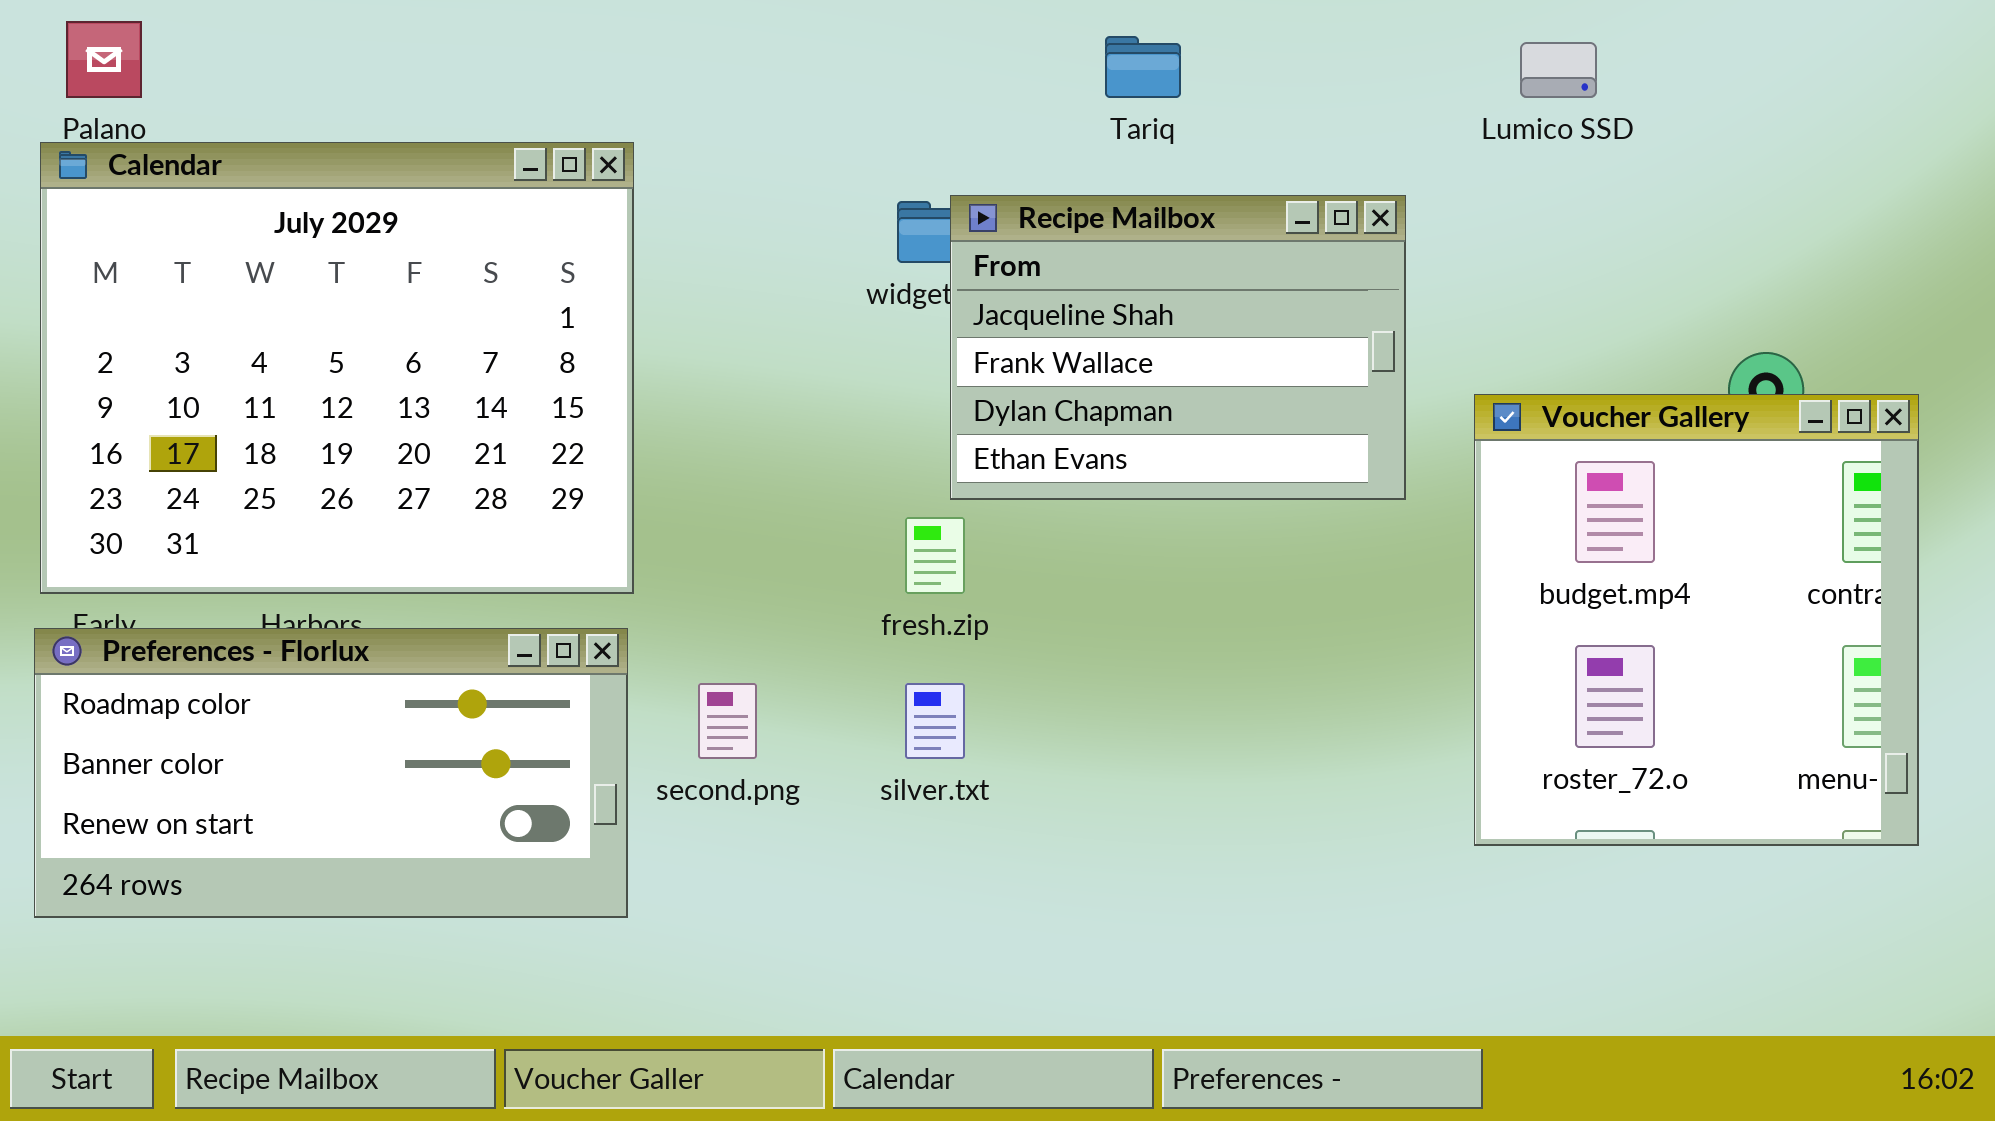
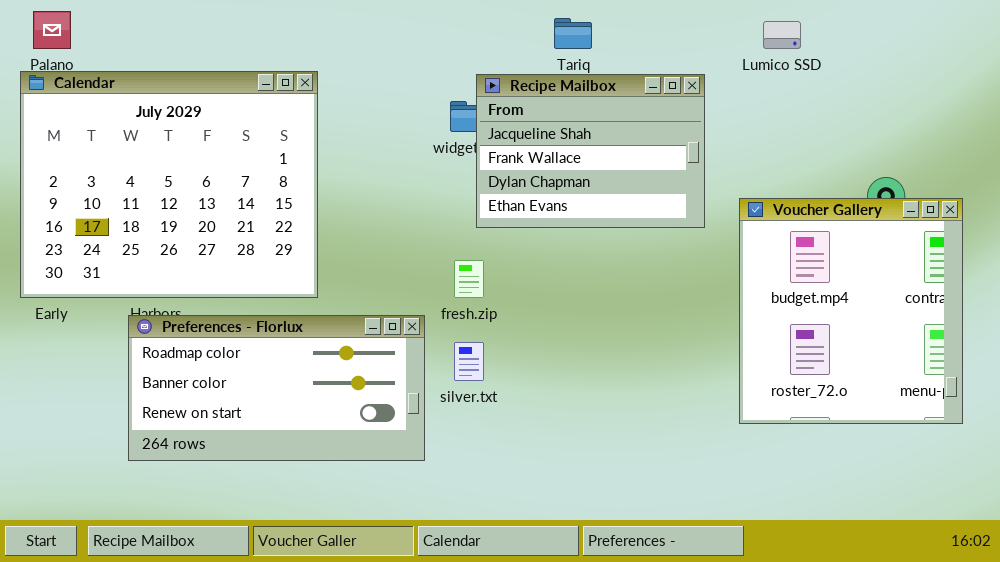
Recipe Mailbox: [950,195,1406,500] -> [476,74,705,228], moved
Preferences - Florlux: [34,628,628,918] -> [128,315,425,461], moved

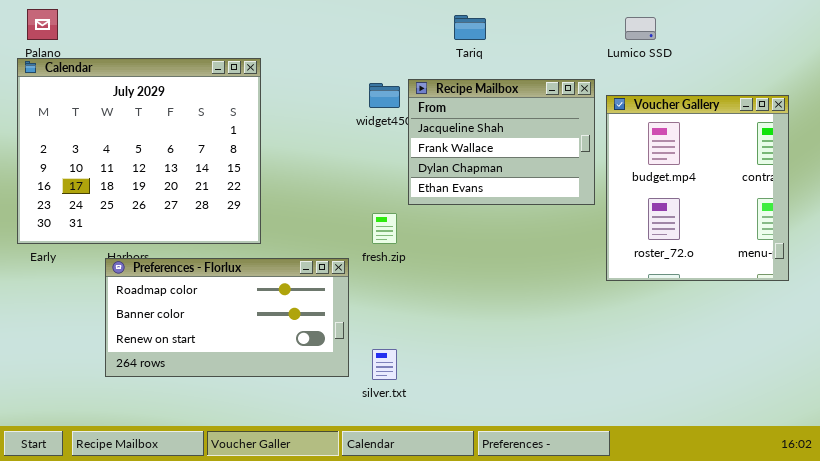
Recipe Mailbox: [476,74,705,228] -> [408,79,595,205], moved
Voucher Gallery: [739,198,963,424] -> [606,95,789,281], moved
silver.txt: [454,342,484,381] -> [372,349,397,380], moved

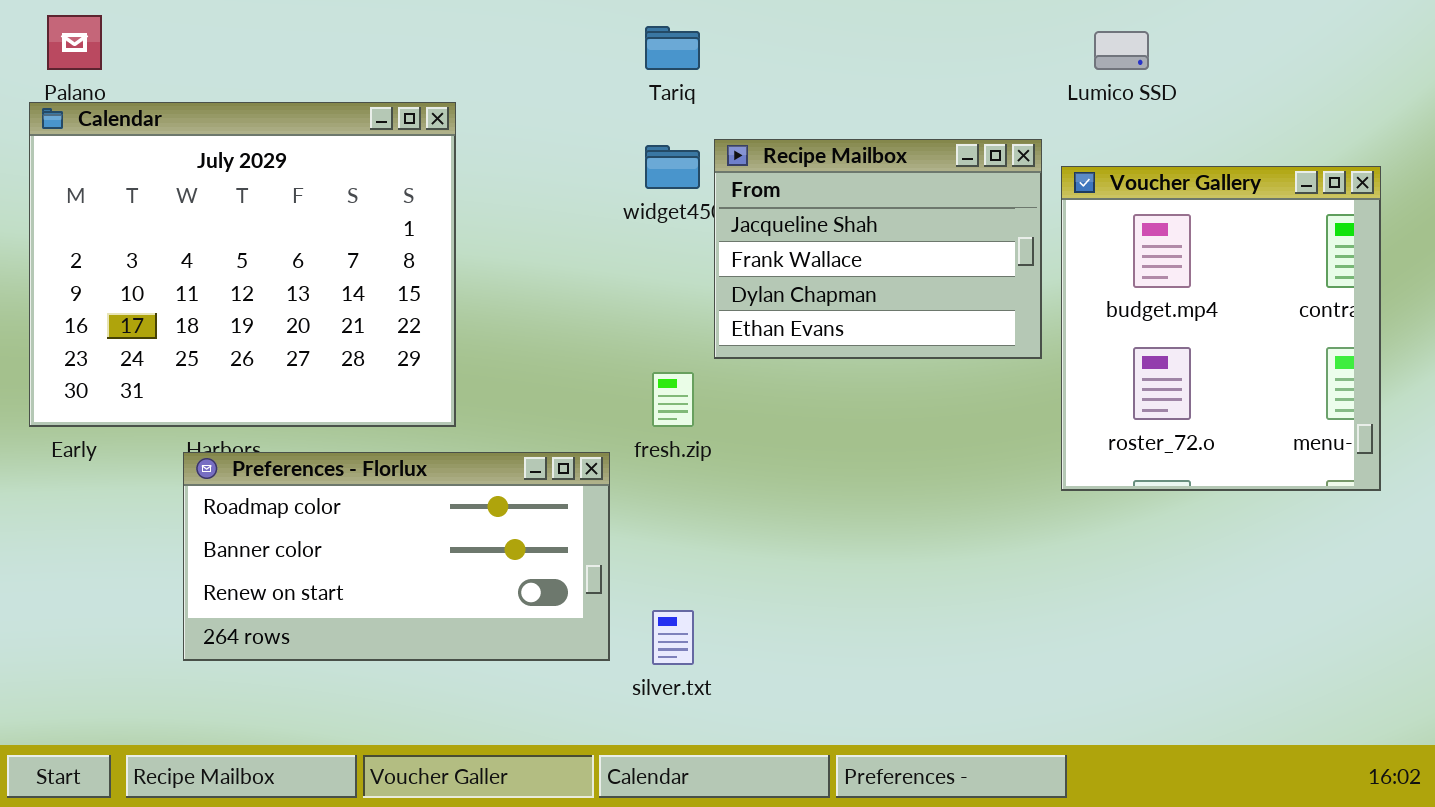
Tariq: [454,15,486,40] -> [645,26,700,70], moved

